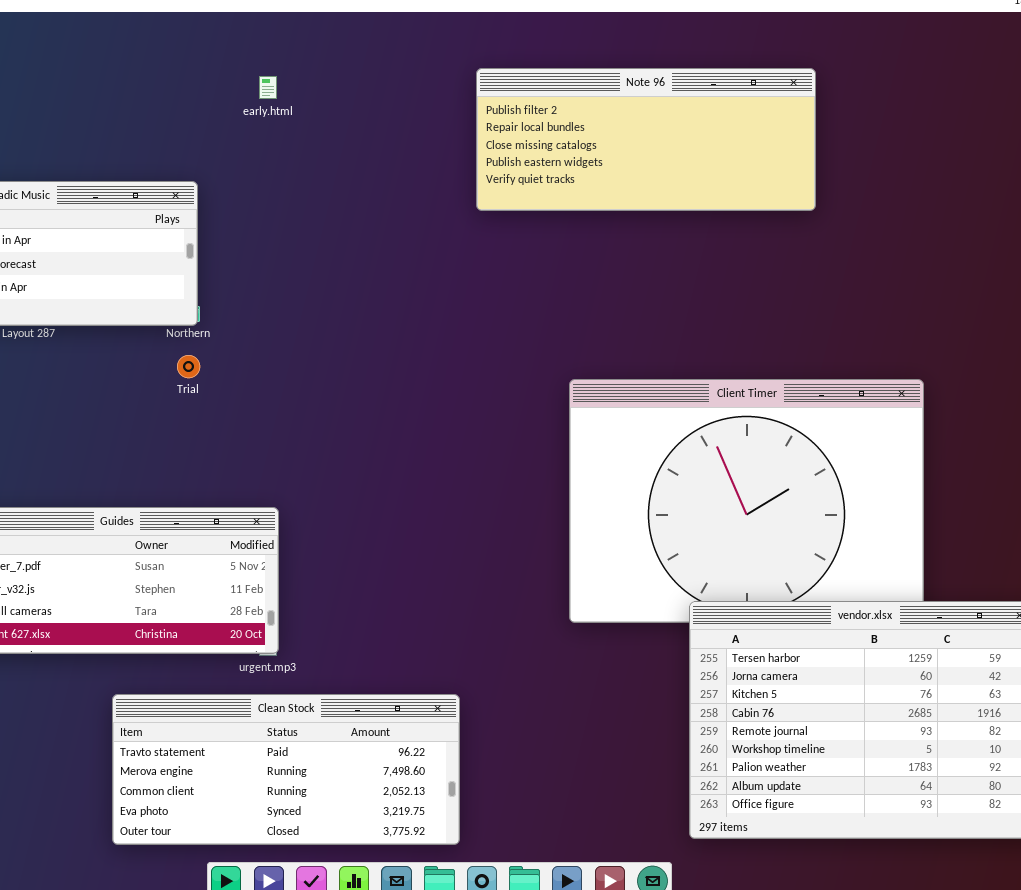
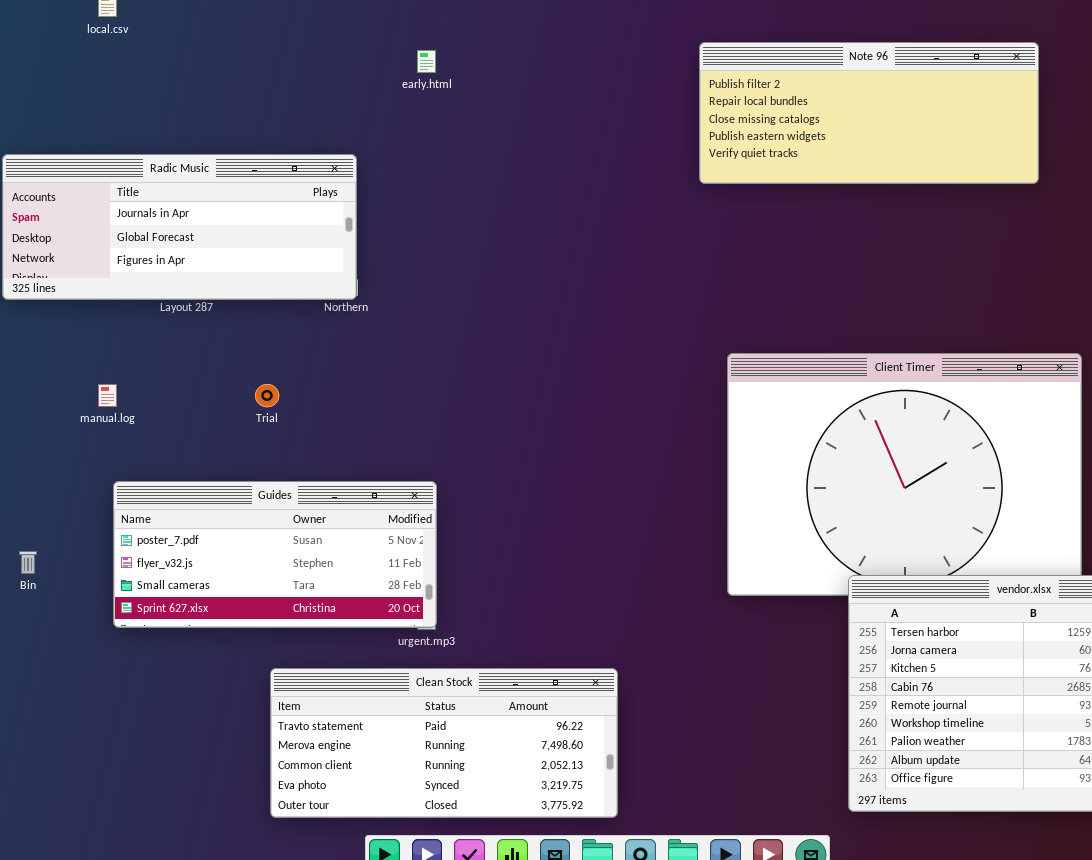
Note 96: [476,68,816,211] -> [699,42,1039,184], moved
Trial: [177,355,200,378] -> [255,384,279,407], moved

